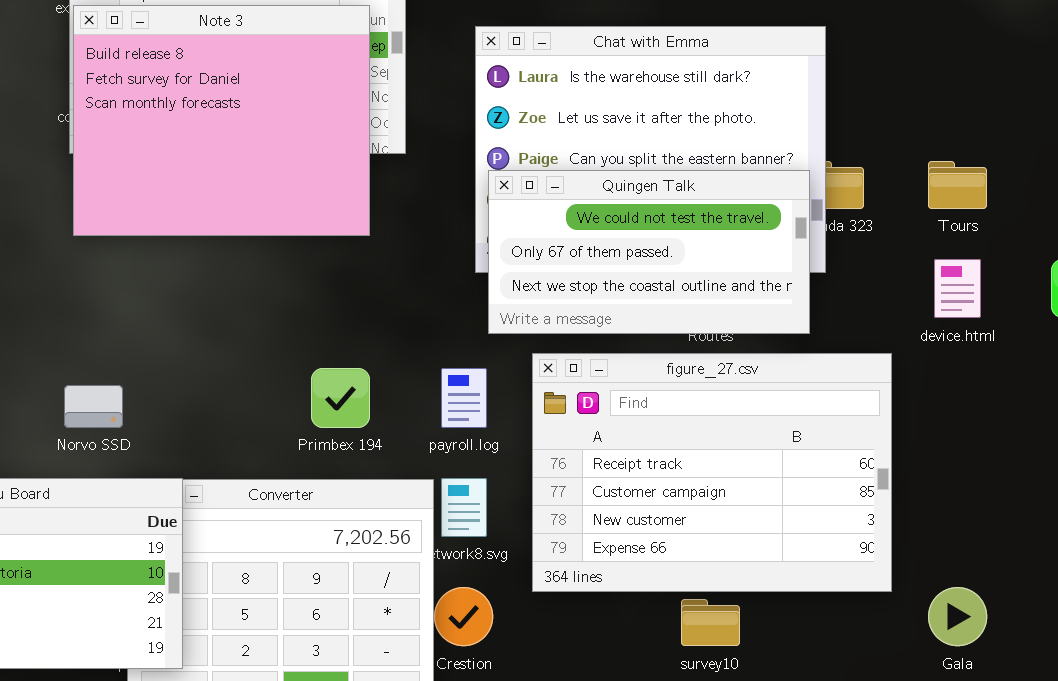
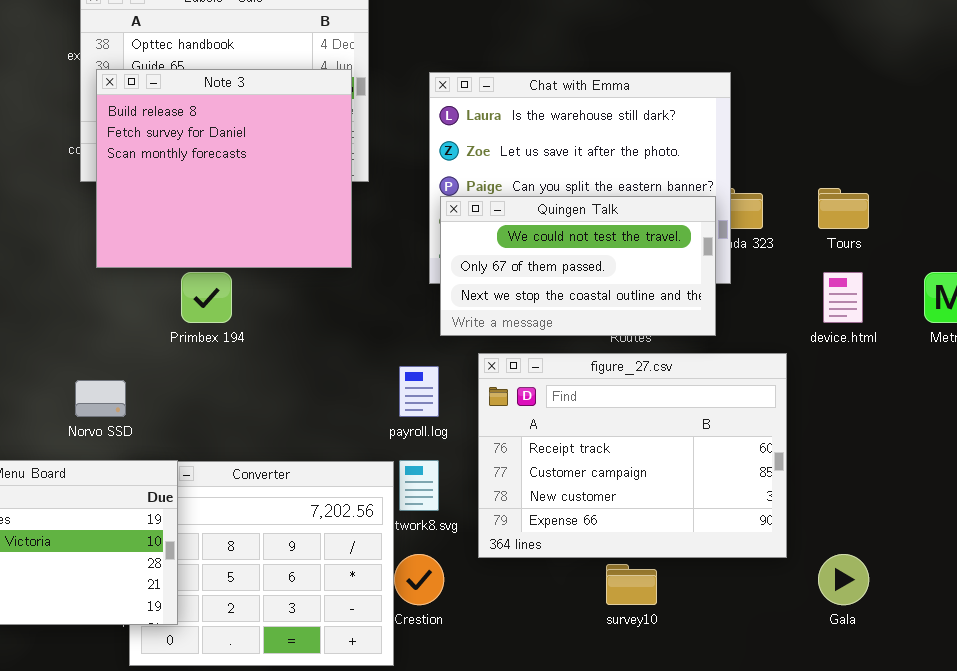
Note 3: [73,5,370,236] -> [96,69,352,268], moved
Primbex 194: [311,368,370,428] -> [181,272,232,323], moved

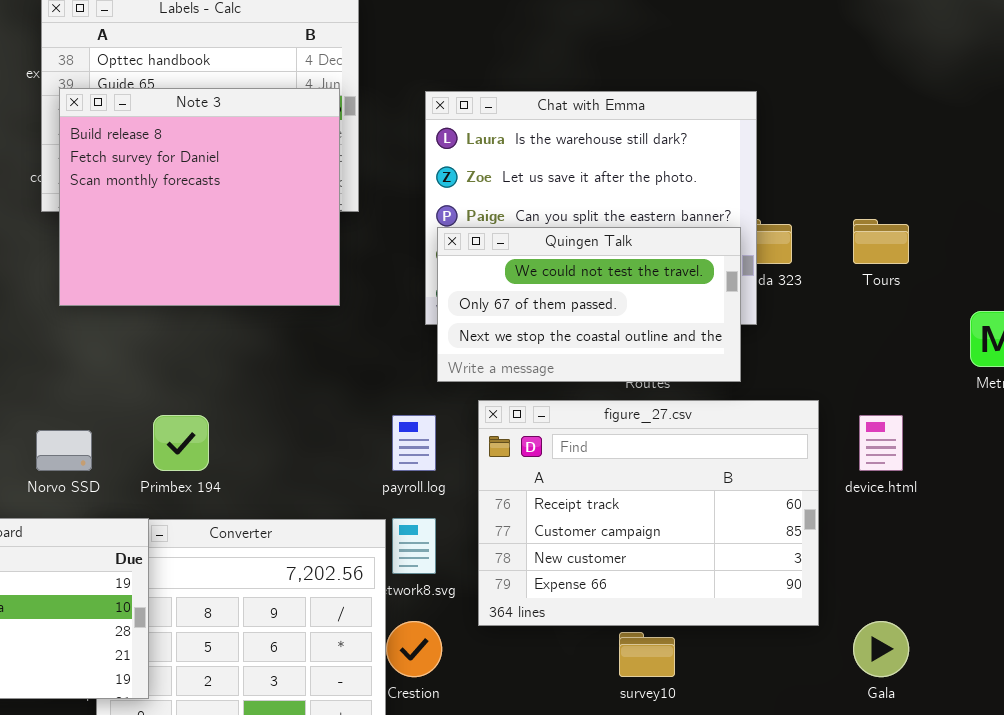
Primbex 194: [181,272,232,323] -> [153,415,209,471], moved
device.html: [823,272,863,323] -> [859,415,903,471], moved

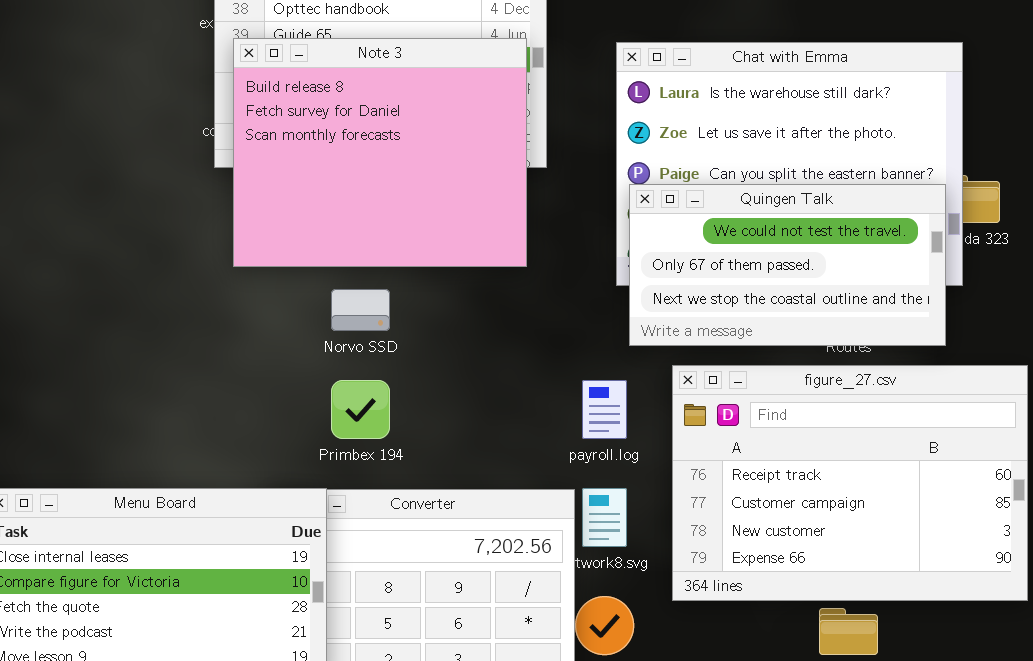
Norvo SSD: [36,430,92,471] -> [331,289,390,331], moved

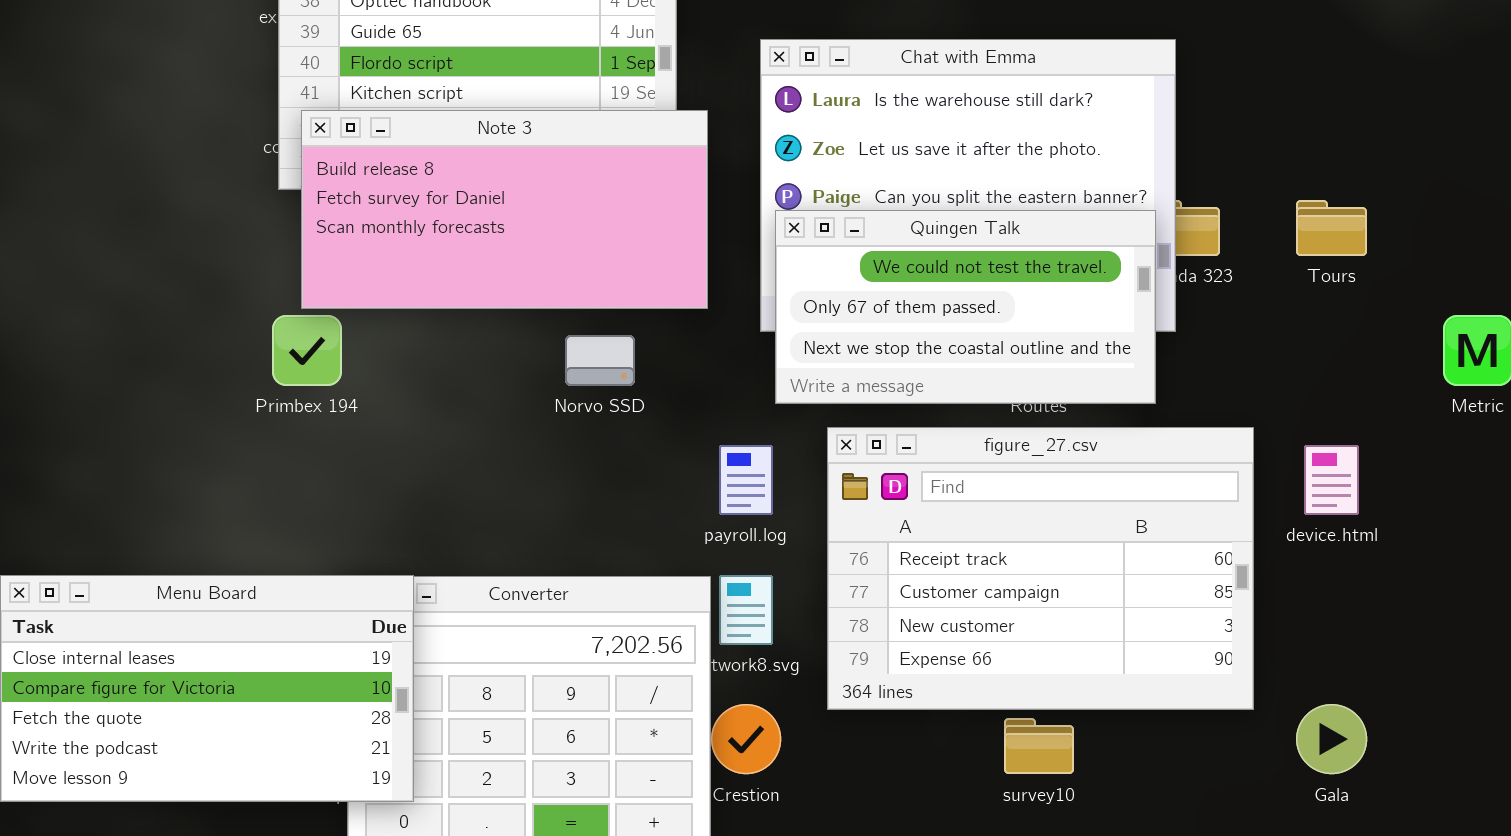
Note 3: [233,38,527,267] -> [301,110,708,309], resized
Norvo SSD: [331,289,390,331] -> [565,335,635,386], moved
Primbex 194: [331,380,390,439] -> [272,315,342,386], moved

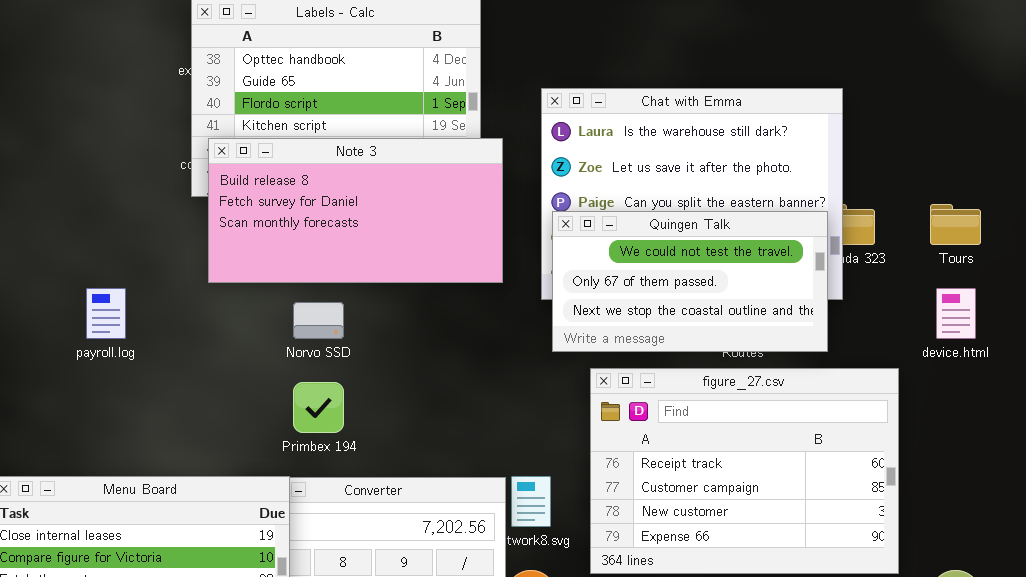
Primbex 194: [272,315,342,386] -> [293,382,344,433], moved
Norvo SSD: [565,335,635,386] -> [293,302,344,339], moved
payroll.log: [719,445,773,515] -> [86,288,126,339], moved
device.html: [1304,445,1359,515] -> [936,288,976,339], moved

